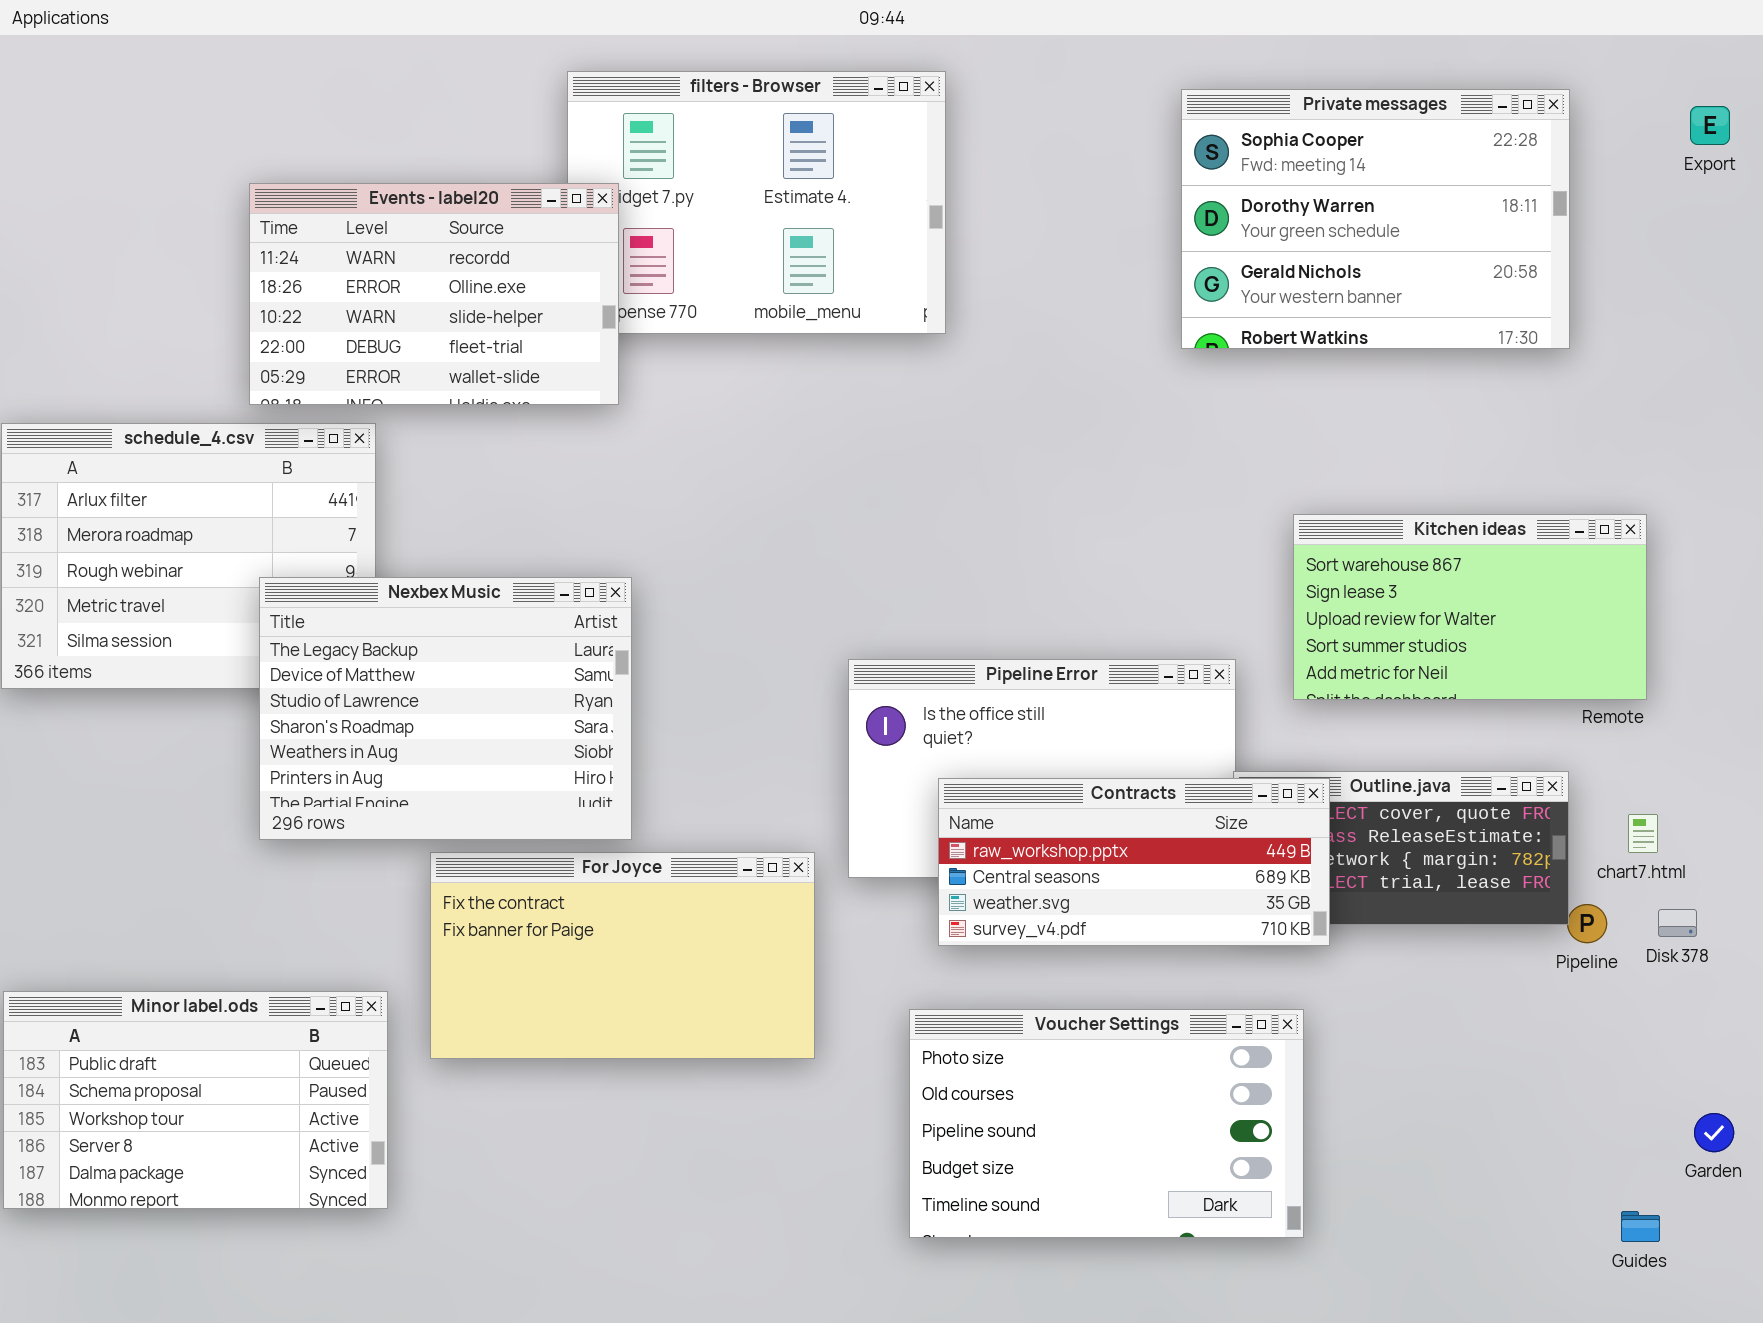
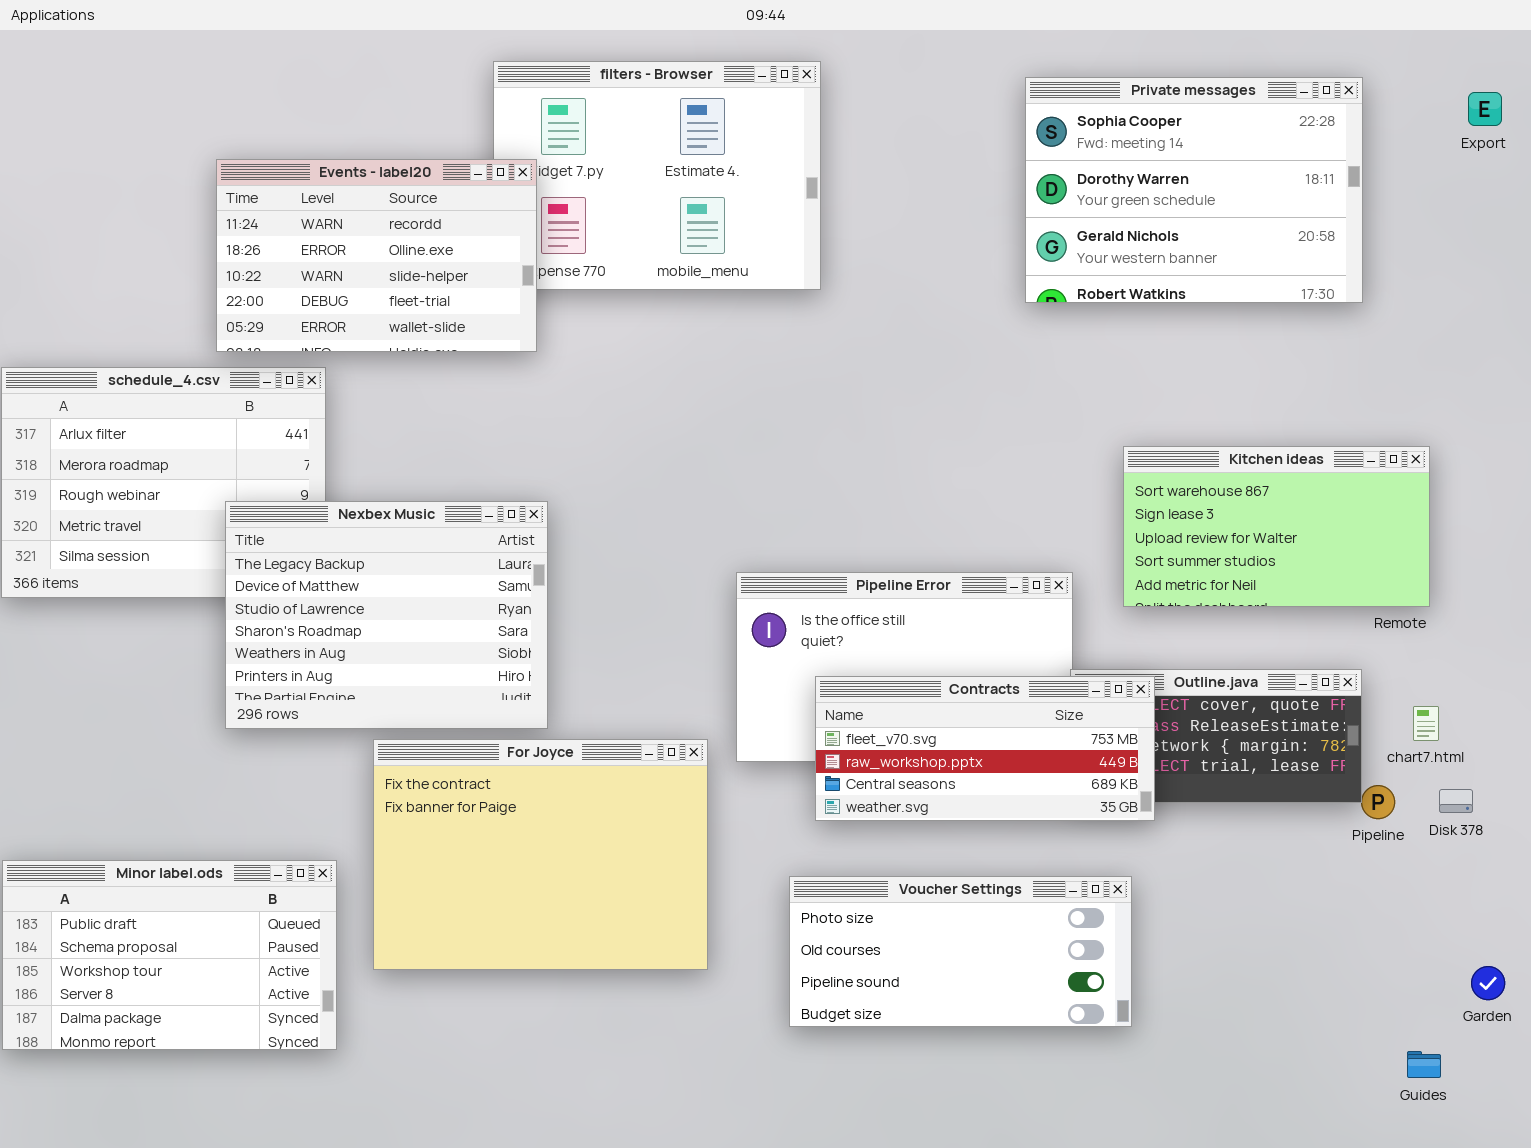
Contracts: [938,778,1330,946] -> [815,676,1155,821], scrolled up 1 row
For Joyce: [430,852,815,1059] -> [373,739,708,970], resized
Voucher Settings: [909,1009,1304,1238] -> [789,876,1132,1027], resized

